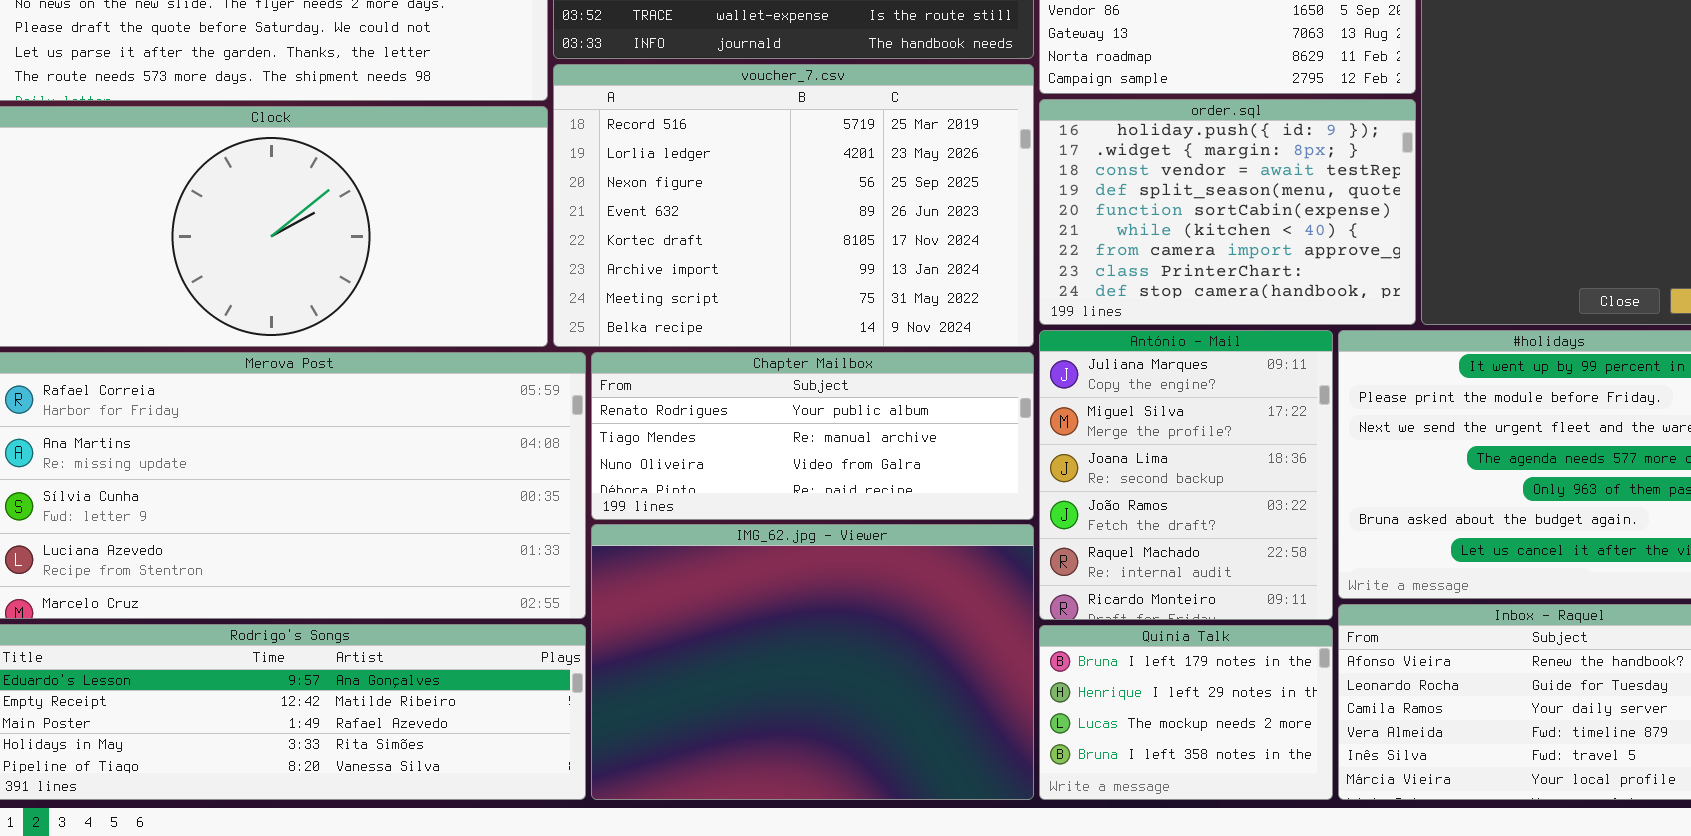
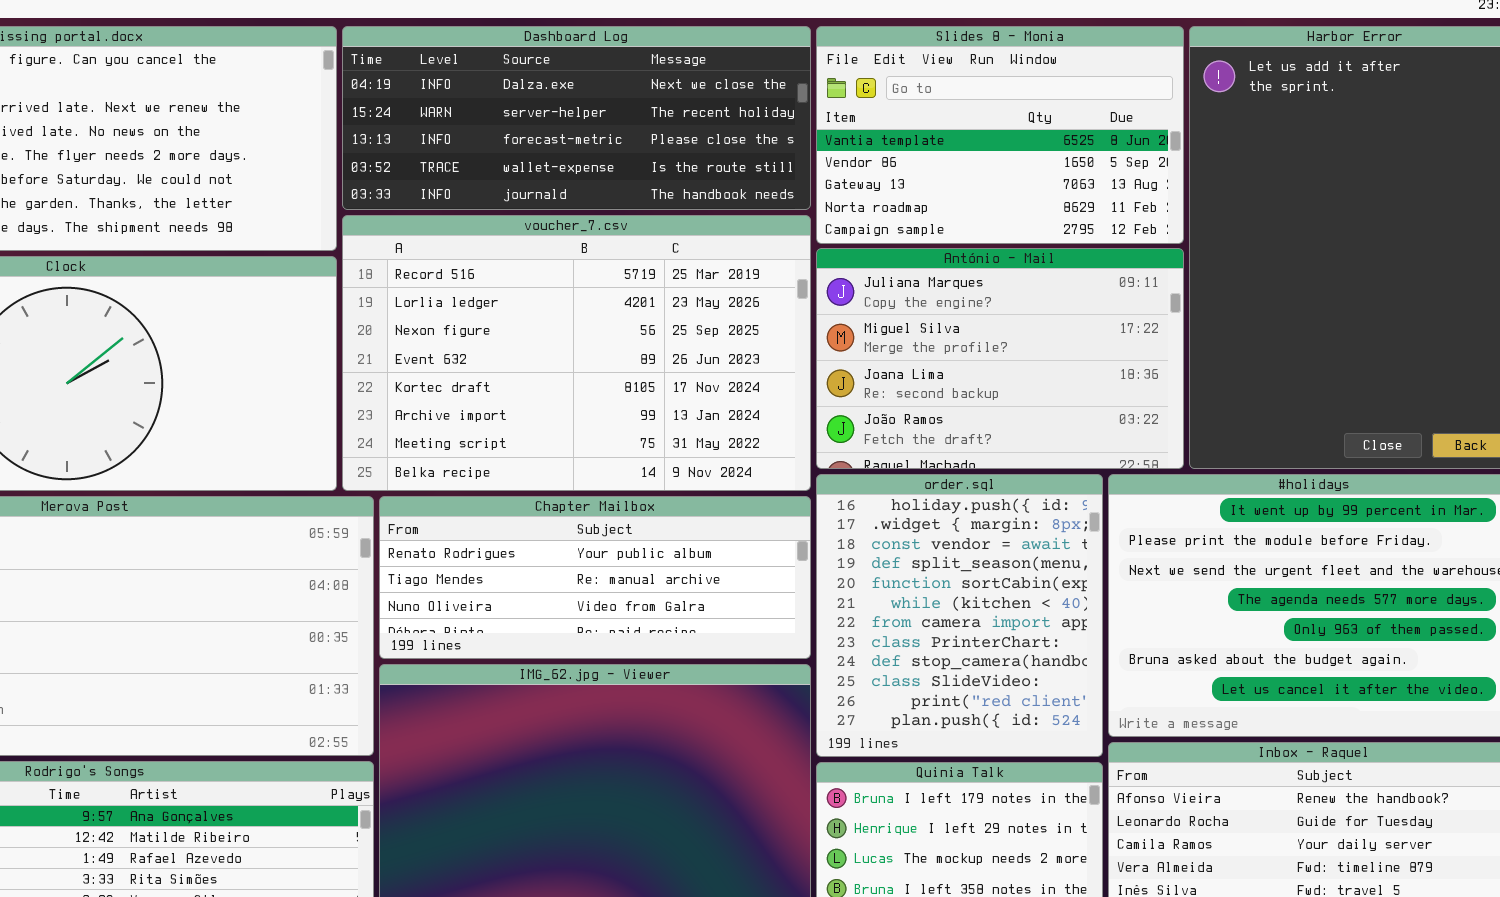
order.sql: [1039,99,1416,325] -> [816,474,1103,757], moved, resized
António - Mail: [1039,330,1333,620] -> [816,248,1184,469], moved, resized

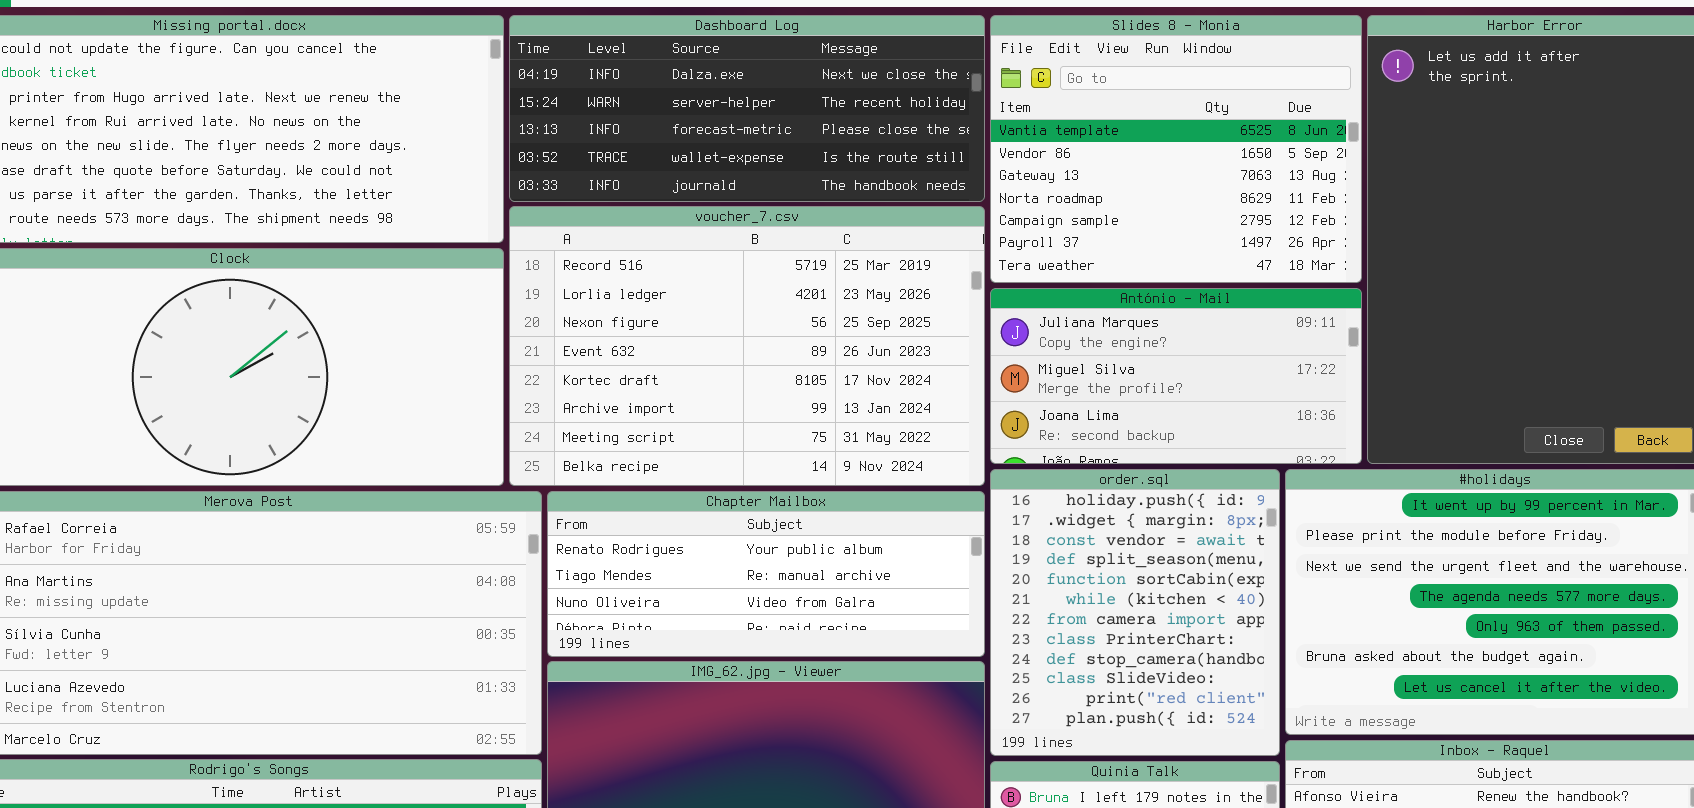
Slides 8 - Monia: [816,26,1184,244] -> [990,15,1362,283], resized
António - Mail: [816,248,1184,469] -> [990,288,1362,464], resized

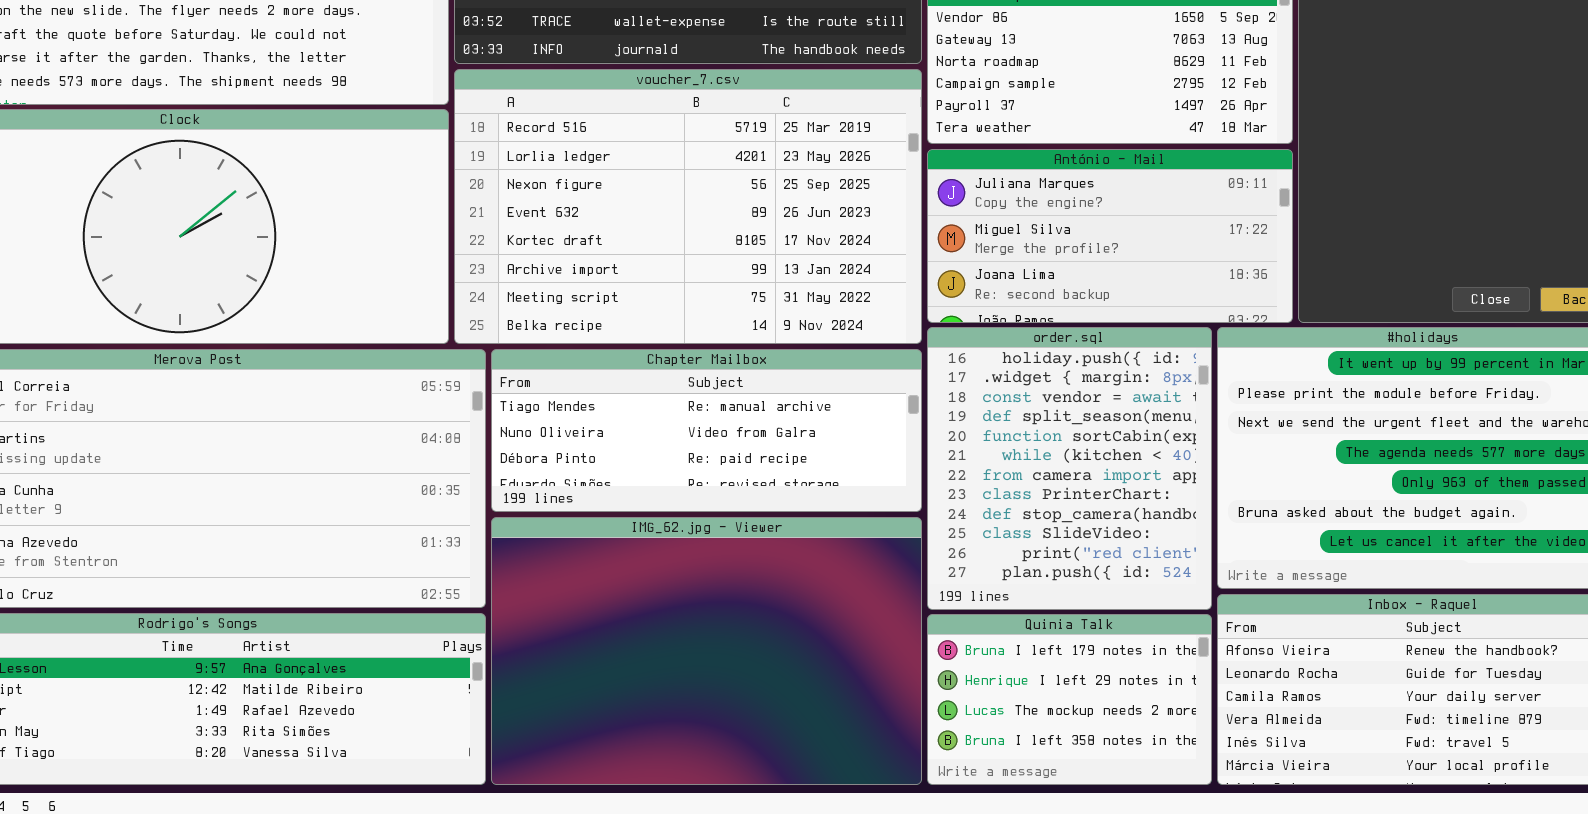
Chapter Mailbox: [547,491,985,657] -> [491,349,922,512], scrolled down 1 row

